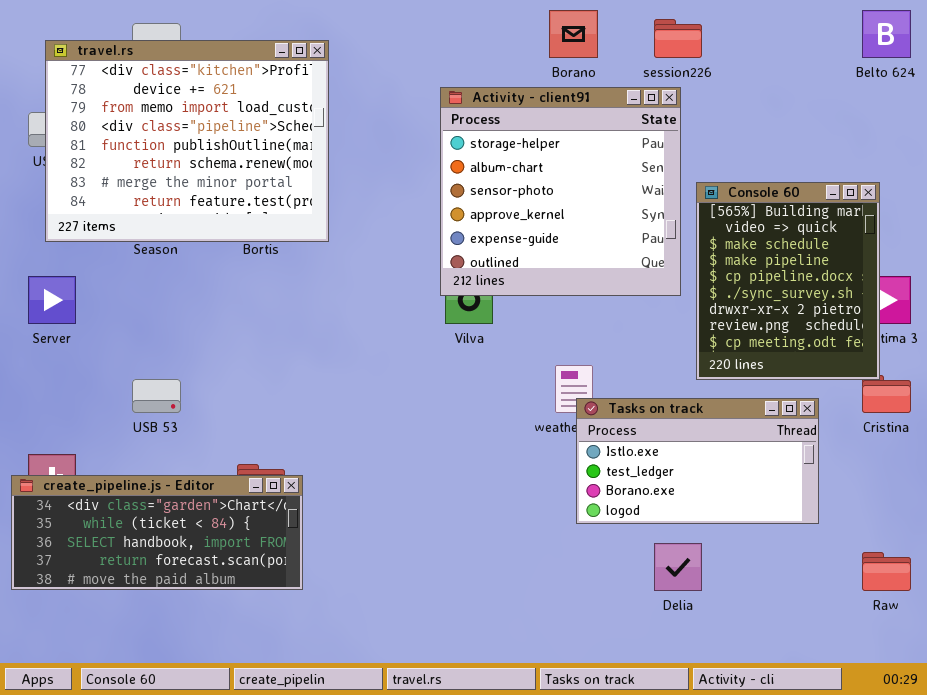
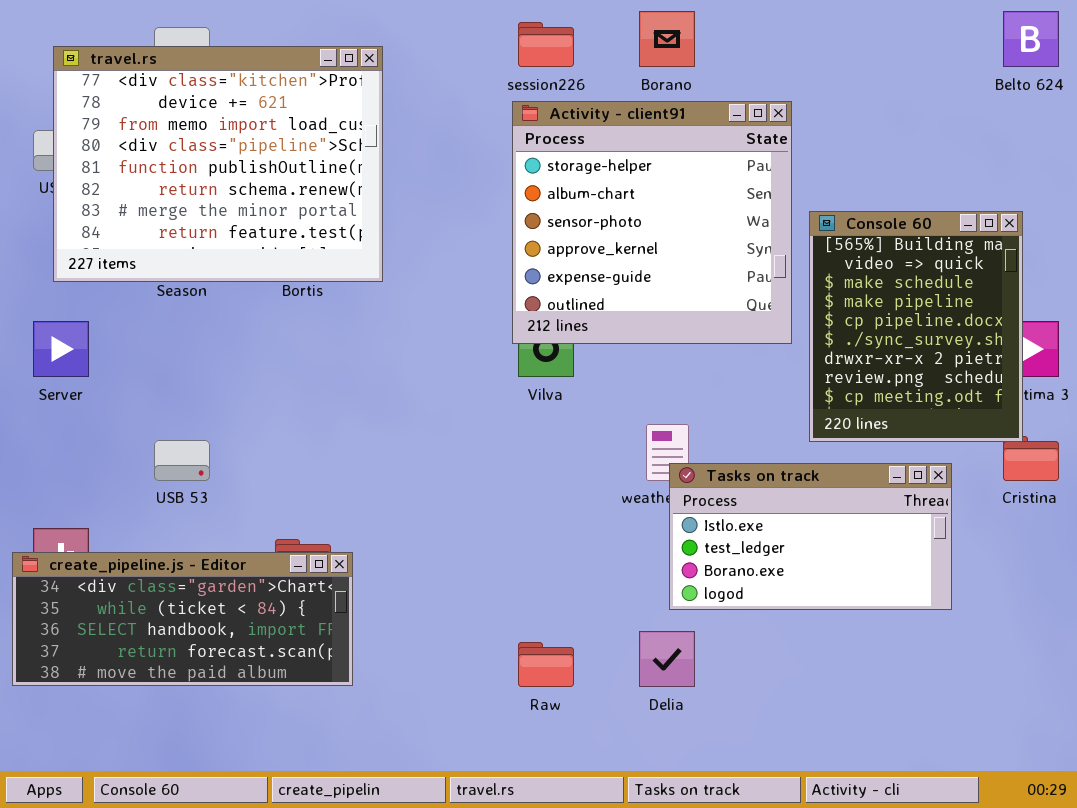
session226: [654,19,702,58] -> [518,22,574,67], moved
Delia: [654,543,702,591] -> [639,631,695,687], moved
Raw: [862,552,911,591] -> [518,642,574,687], moved

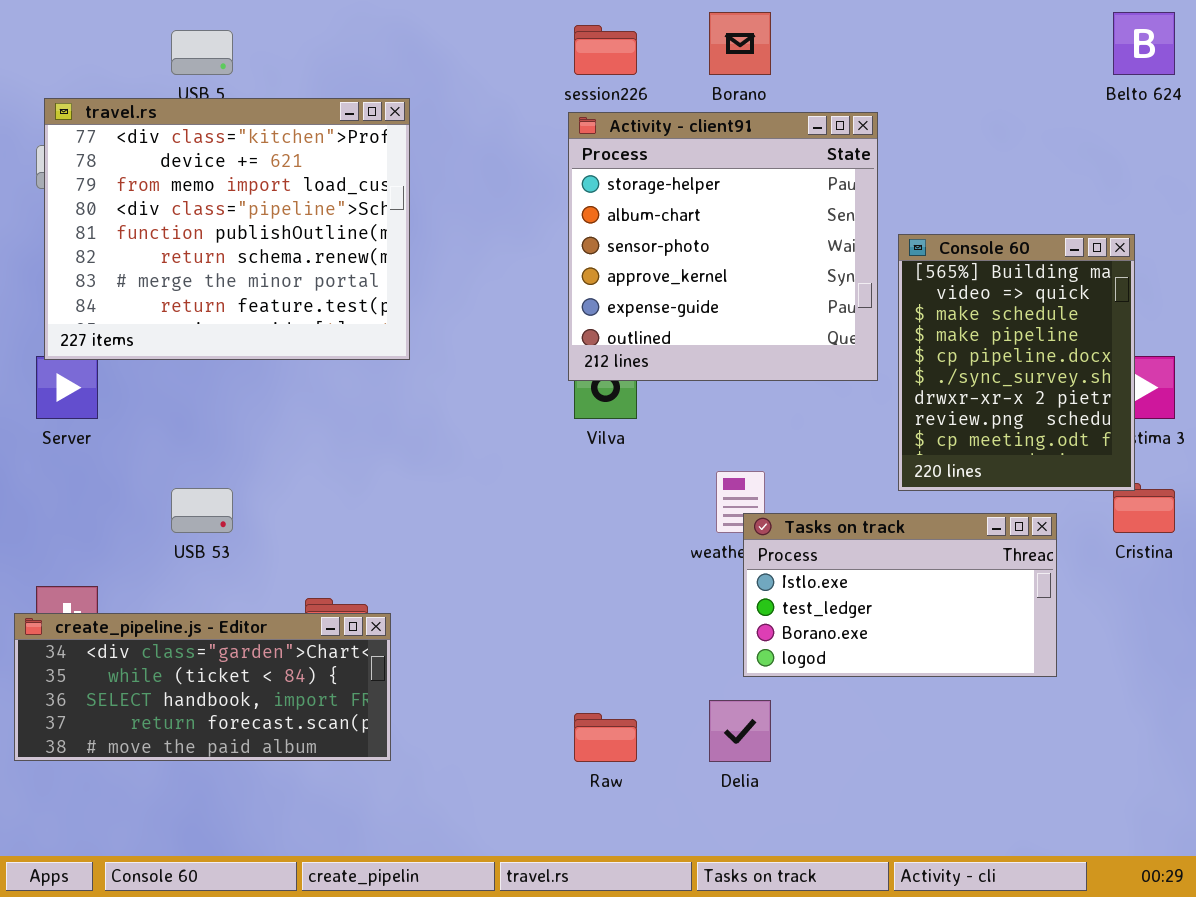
travel.rs: [53,46,383,282] -> [44,98,410,360], moved

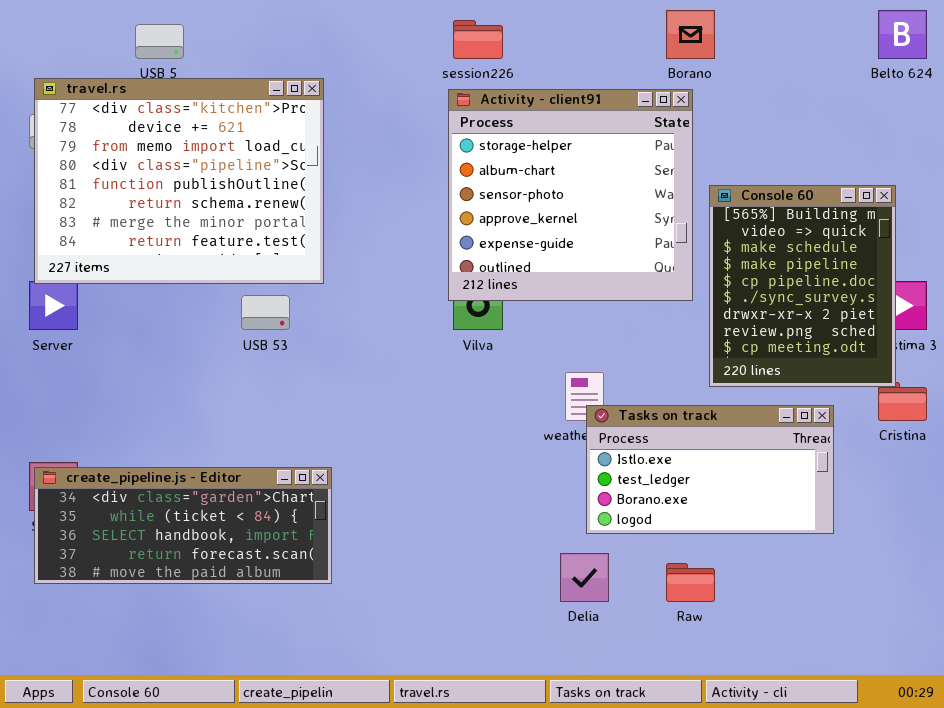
Borano: [709,12,771,75] -> [666,10,715,59], moved
USB 53: [171,488,233,533] -> [241,295,290,330], moved
create_pipeline.js - Editor: [14,613,391,761] -> [34,467,332,584], moved
Raw: [574,713,637,762] -> [666,563,715,602], moved

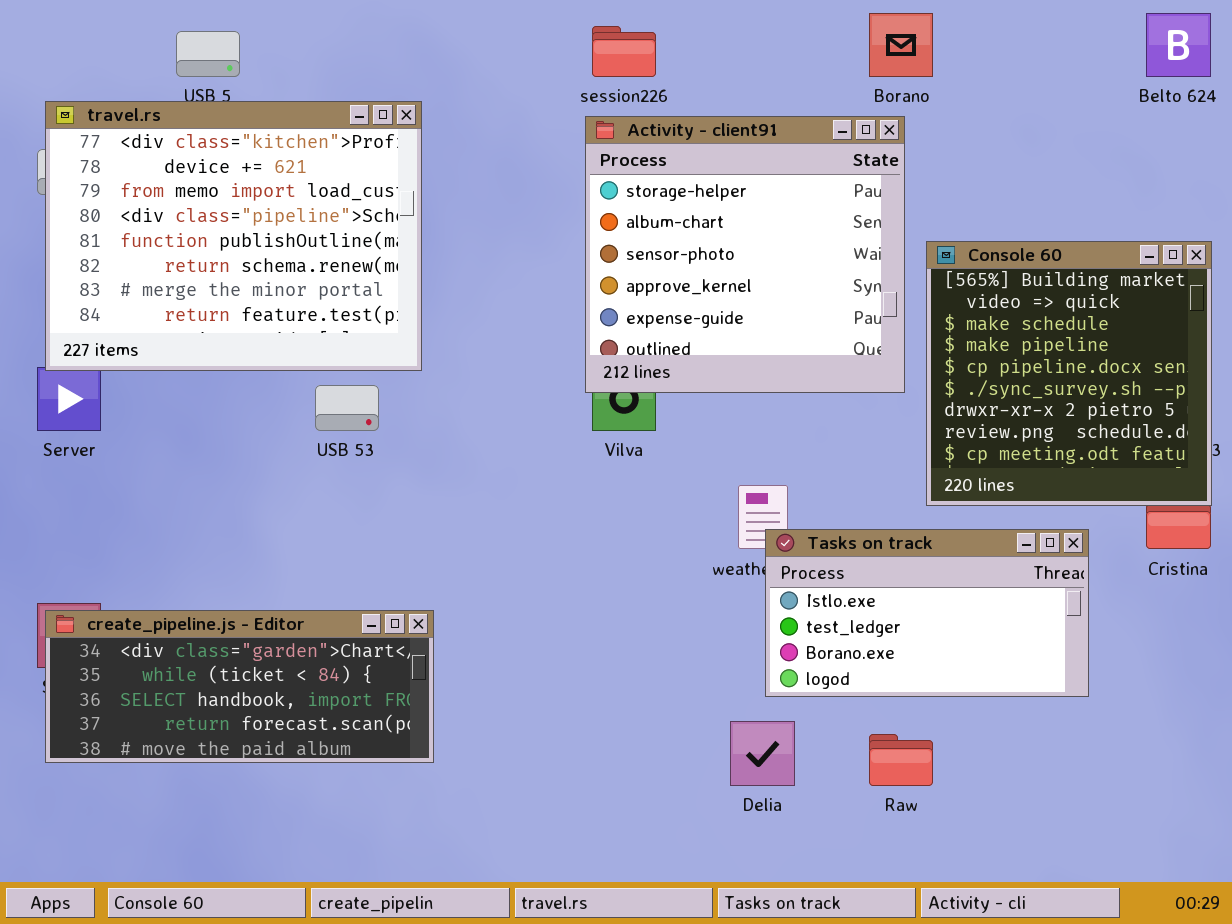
Console 60: [709,185,896,387] -> [926,241,1212,506], resized

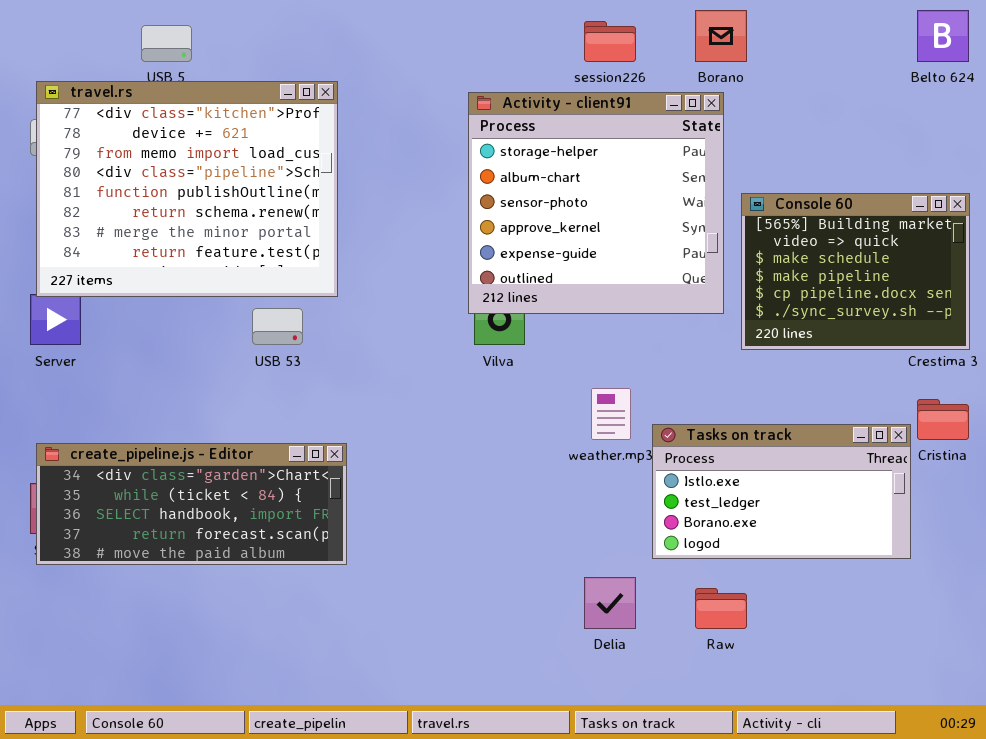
session226: [592,26,656,77] -> [584,21,636,62], moved
Console 60: [926,241,1212,506] -> [741,193,970,350], resized
Tasks on track: [765,529,1089,697] -> [652,424,911,559], moved
create_pipeline.js - Editor: [45,610,434,763] -> [36,443,347,565], moved

